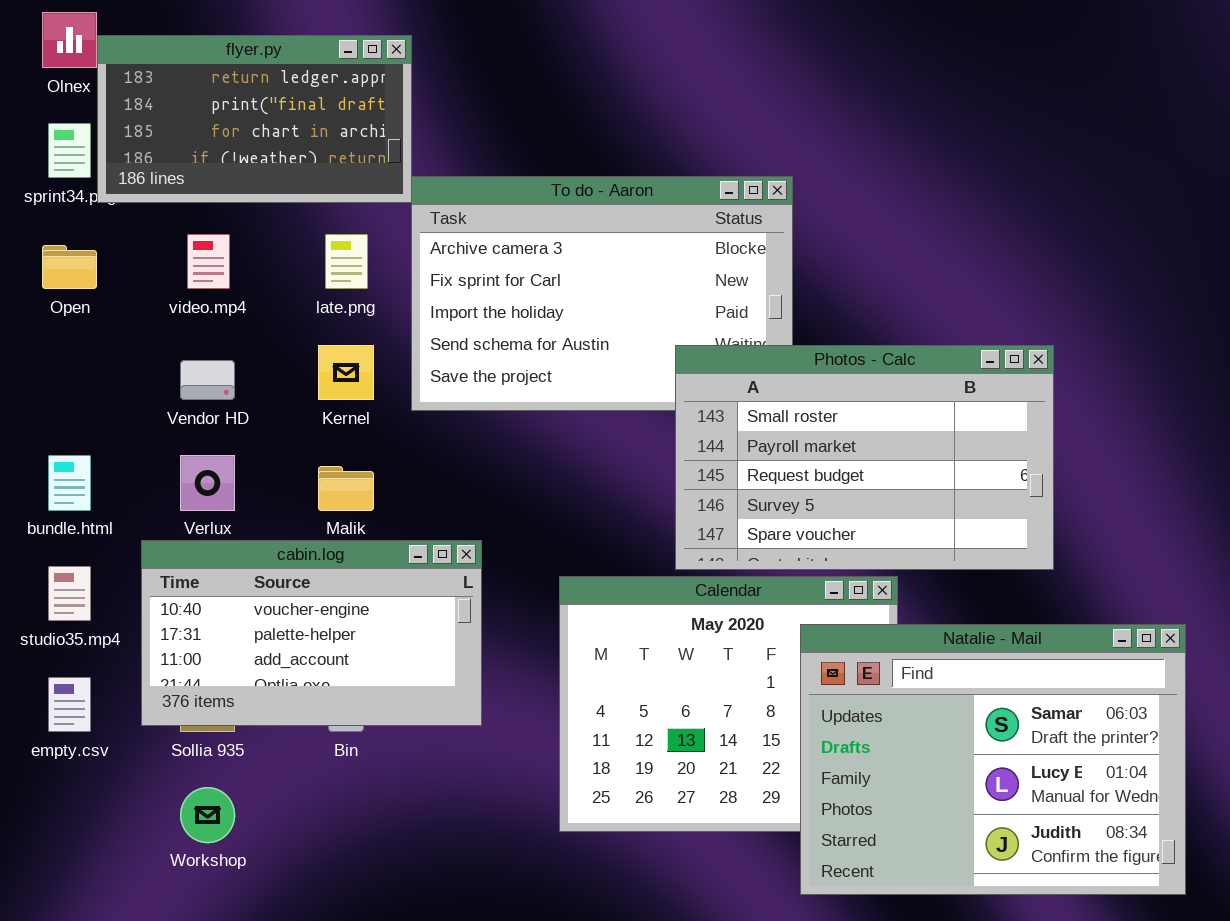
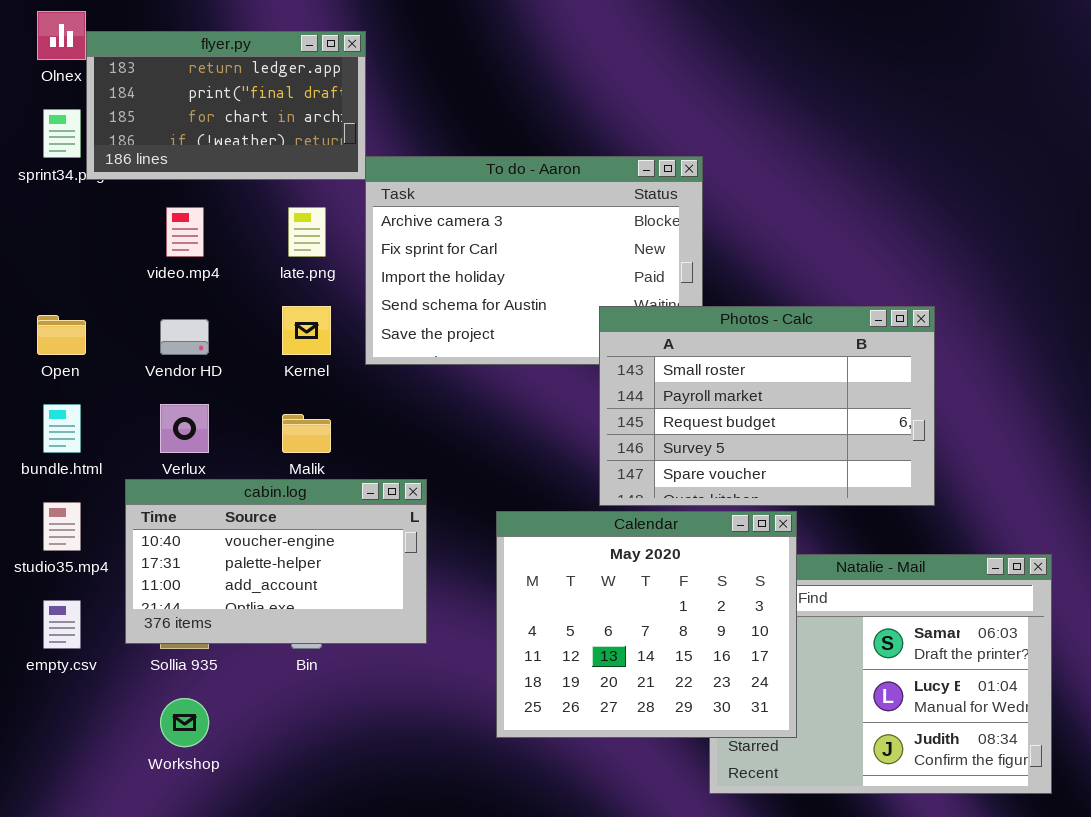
Open: [42,245,97,289] -> [37,315,86,355], moved
Calendar: [559,576,898,832] -> [496,511,797,738], raised

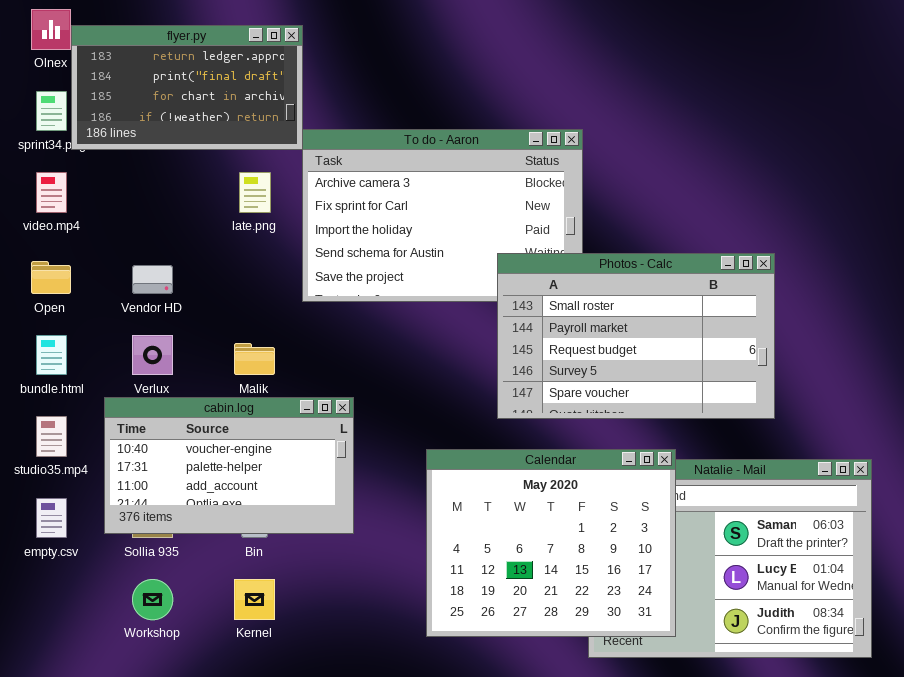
video.mp4: [166,207,204,257] -> [36,172,67,213], moved
Kernel: [282,306,331,355] -> [234,579,275,620], moved
Calendar: [496,511,797,738] -> [426,449,676,637], moved

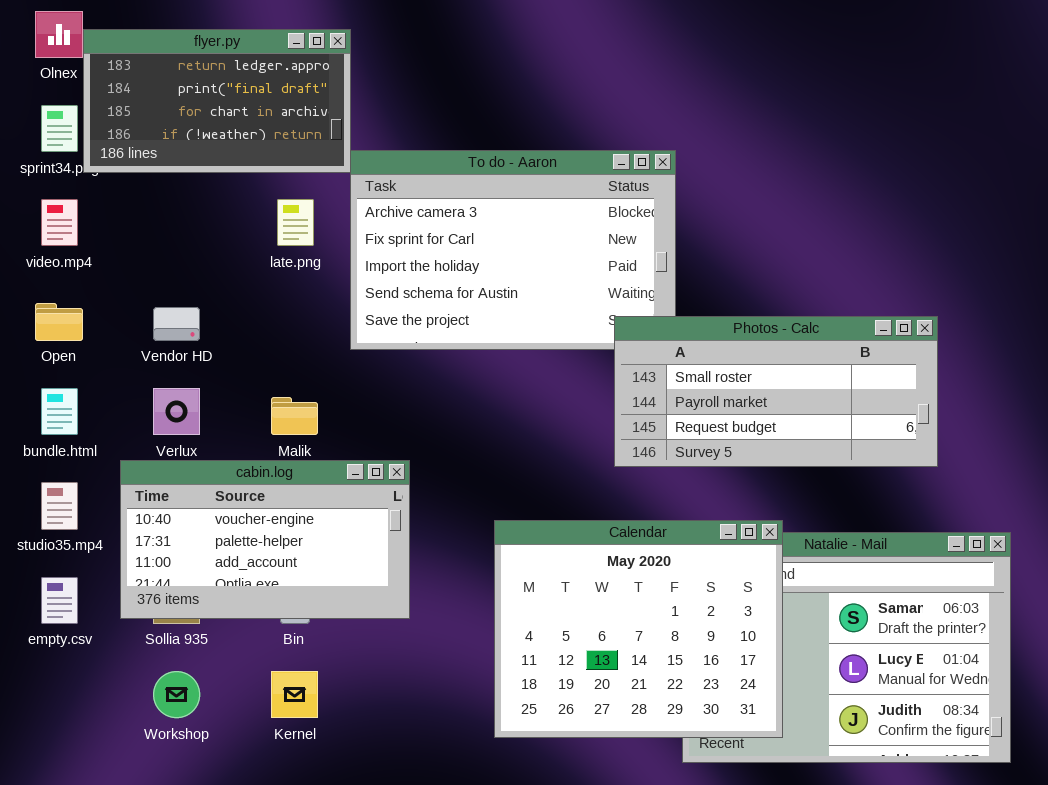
Photos - Calc: [497,253,775,419] -> [614,316,938,467], moved, resized

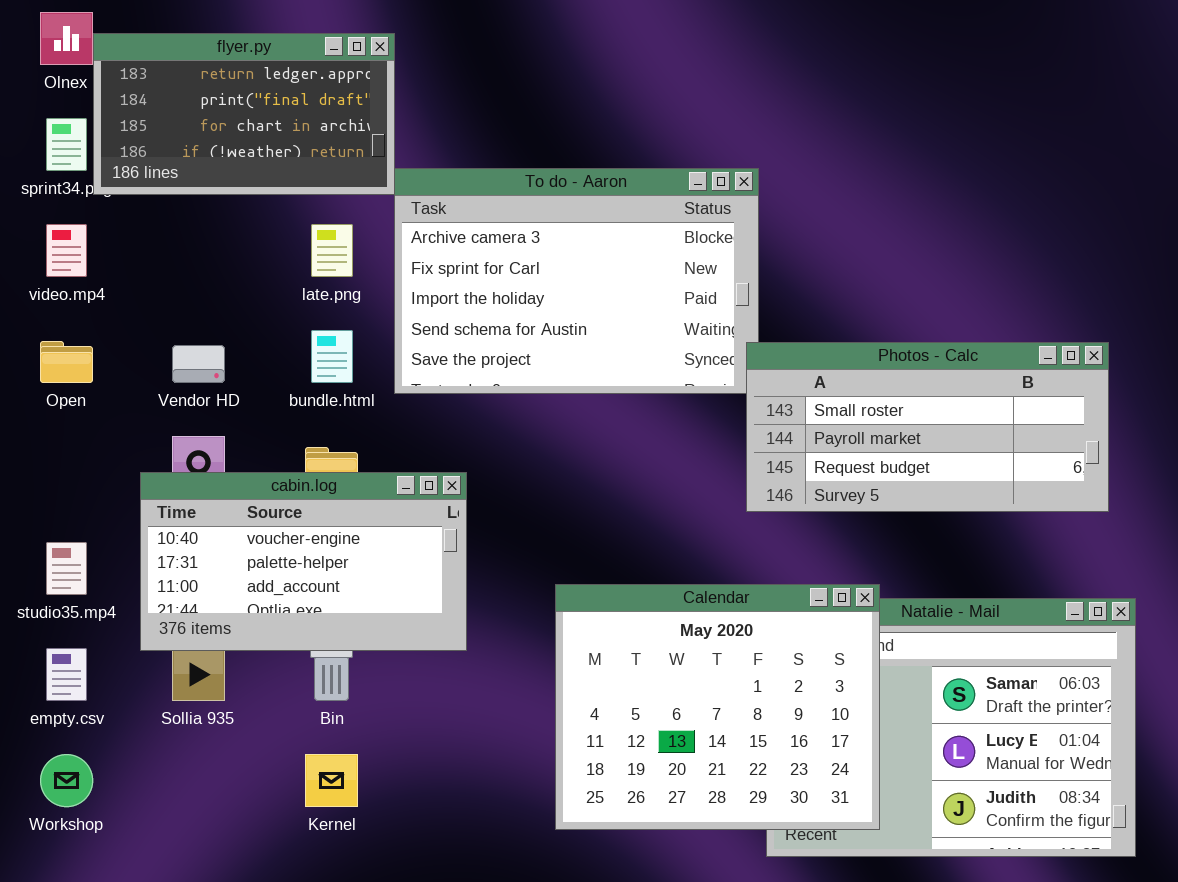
Photos - Calc: [614,316,938,467] -> [746,342,1109,512], moved
bundle.html: [41,388,78,435] -> [311,330,353,383], moved
cabin.log: [120,460,410,619] -> [140,472,467,651], moved
Workshop: [153,671,200,718] -> [40,754,93,807], moved

